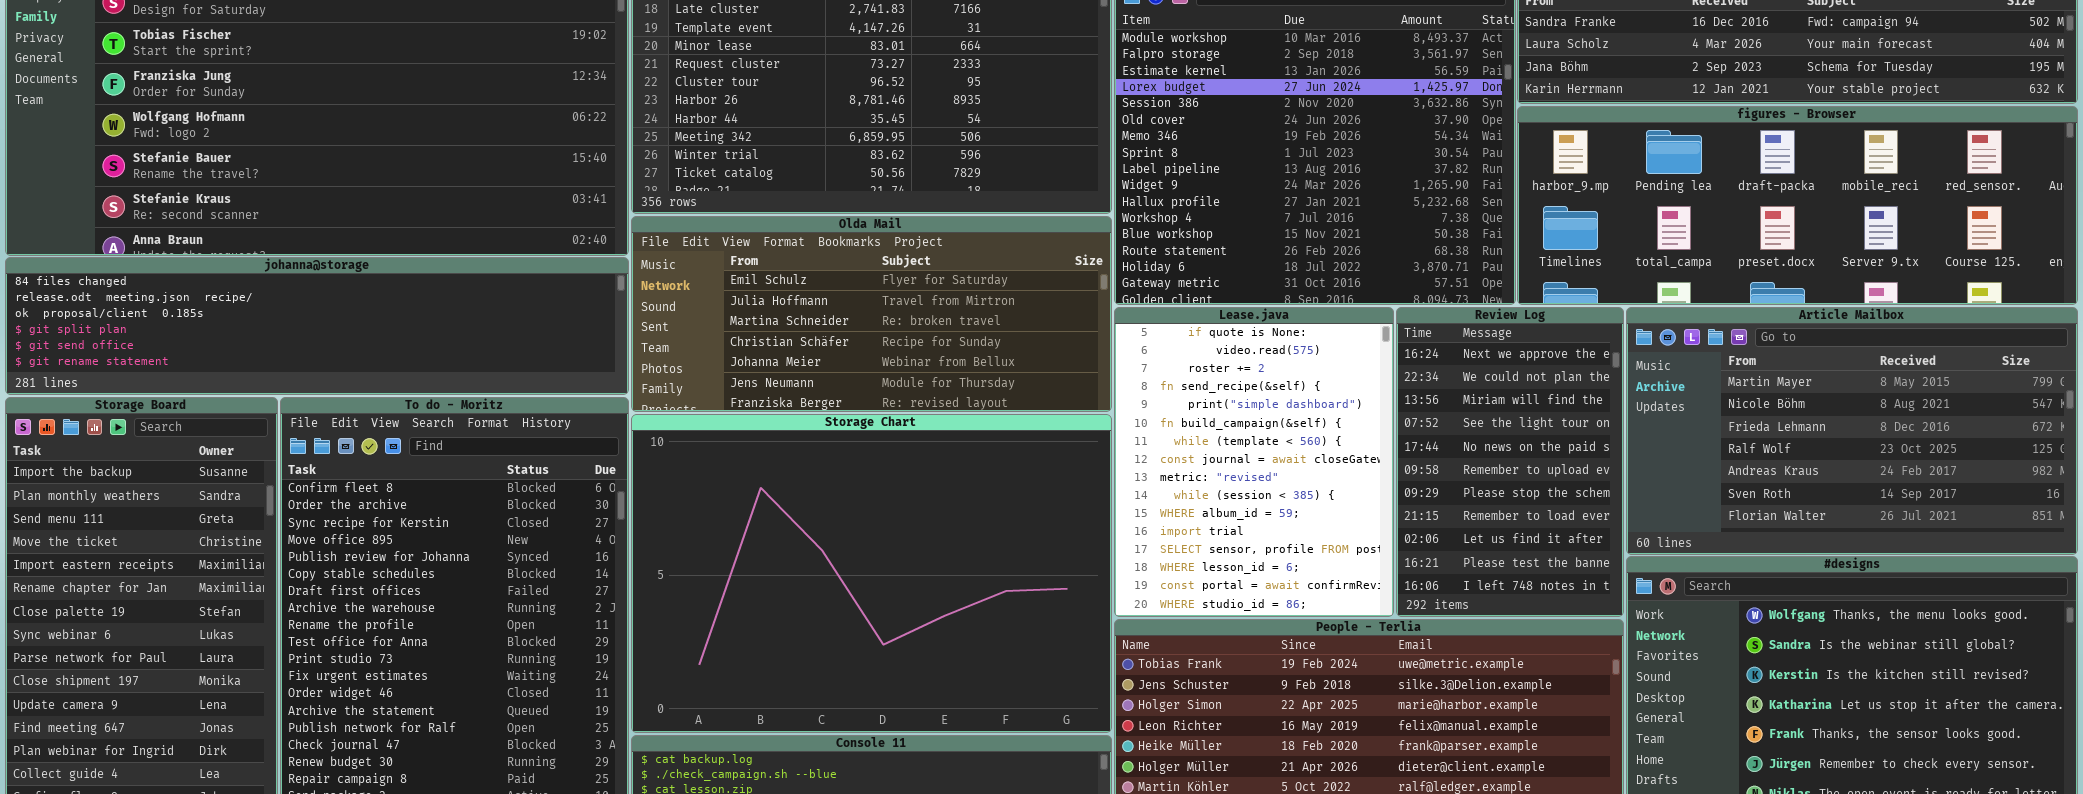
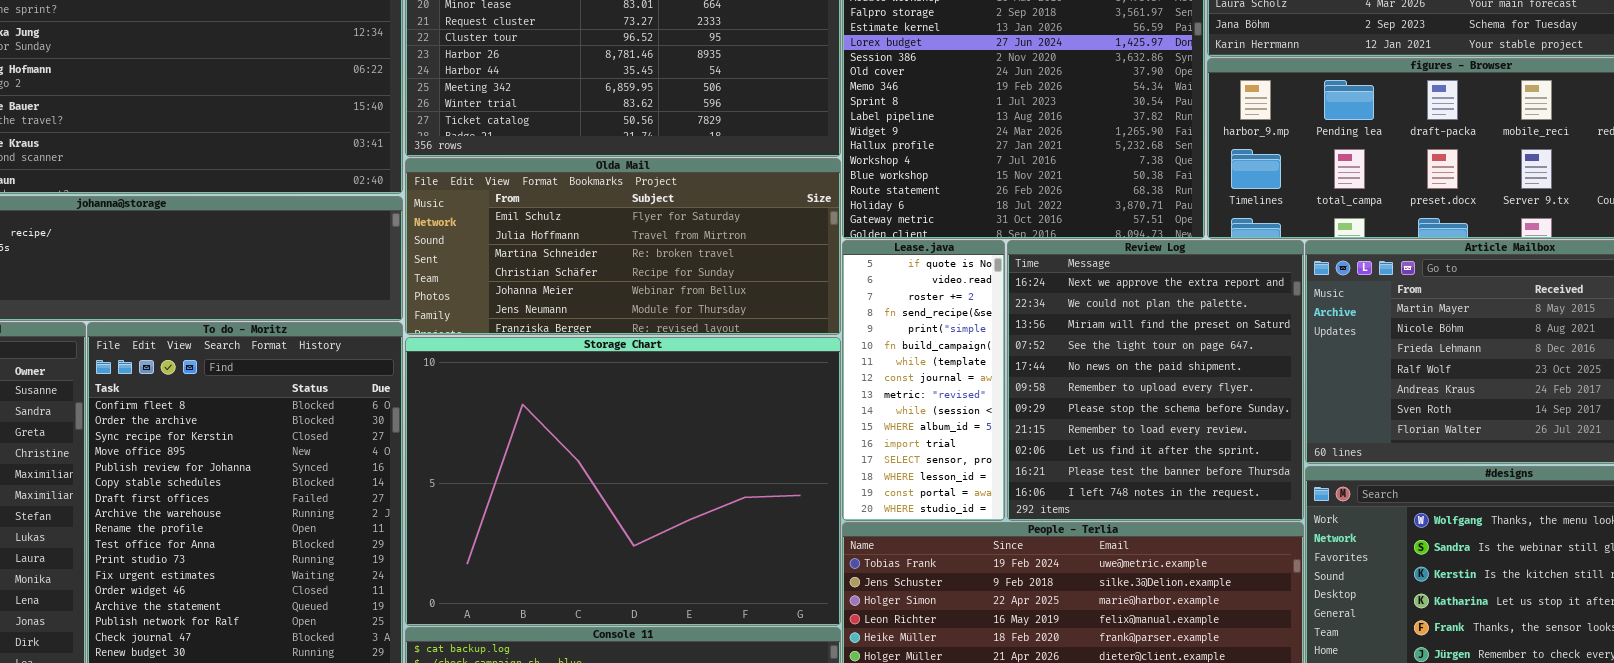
Lease.java: [1114,307,1394,617] -> [842,240,1005,521], resized
Review Log: [1396,307,1624,617] -> [1007,240,1304,521], resized

